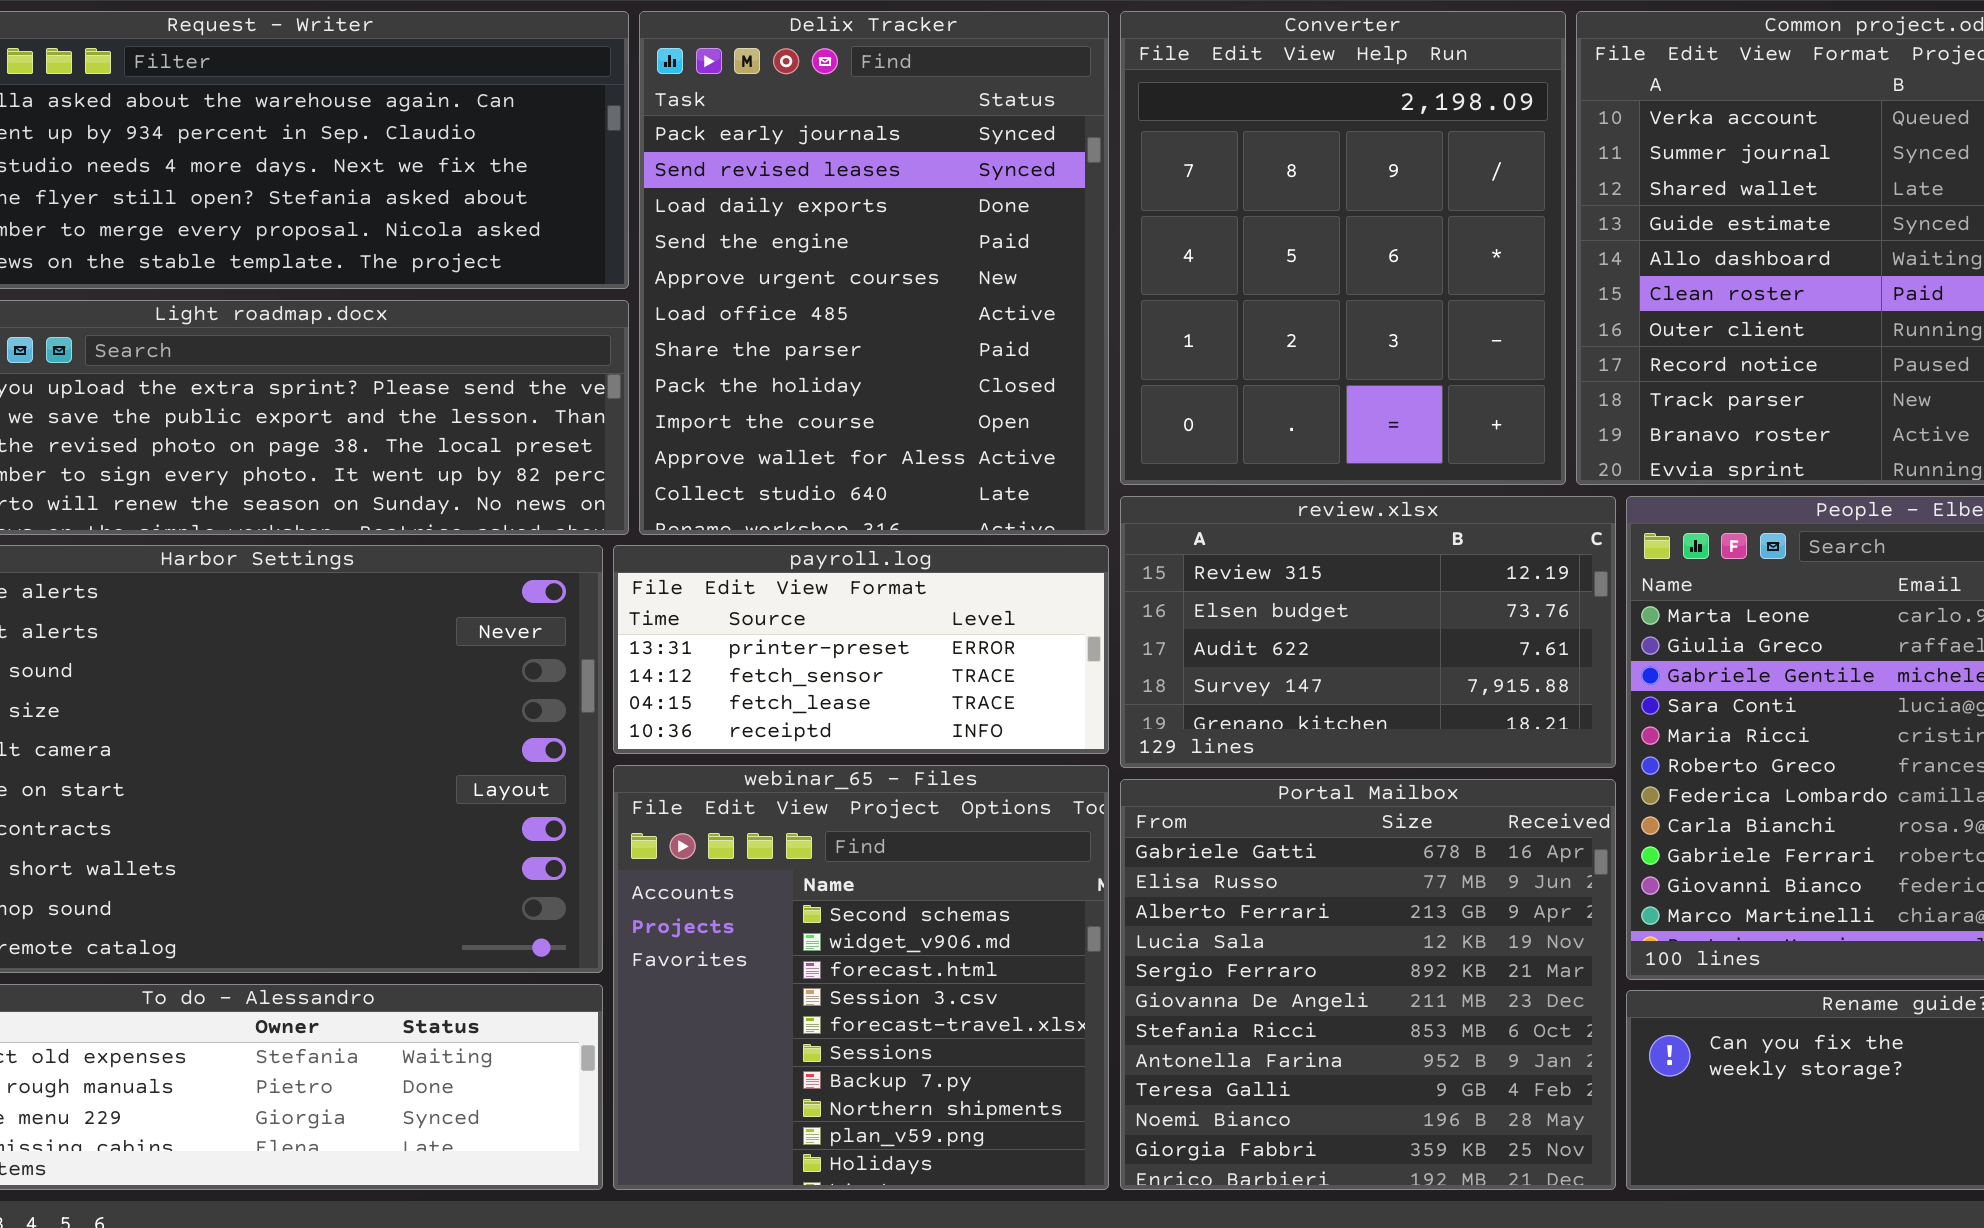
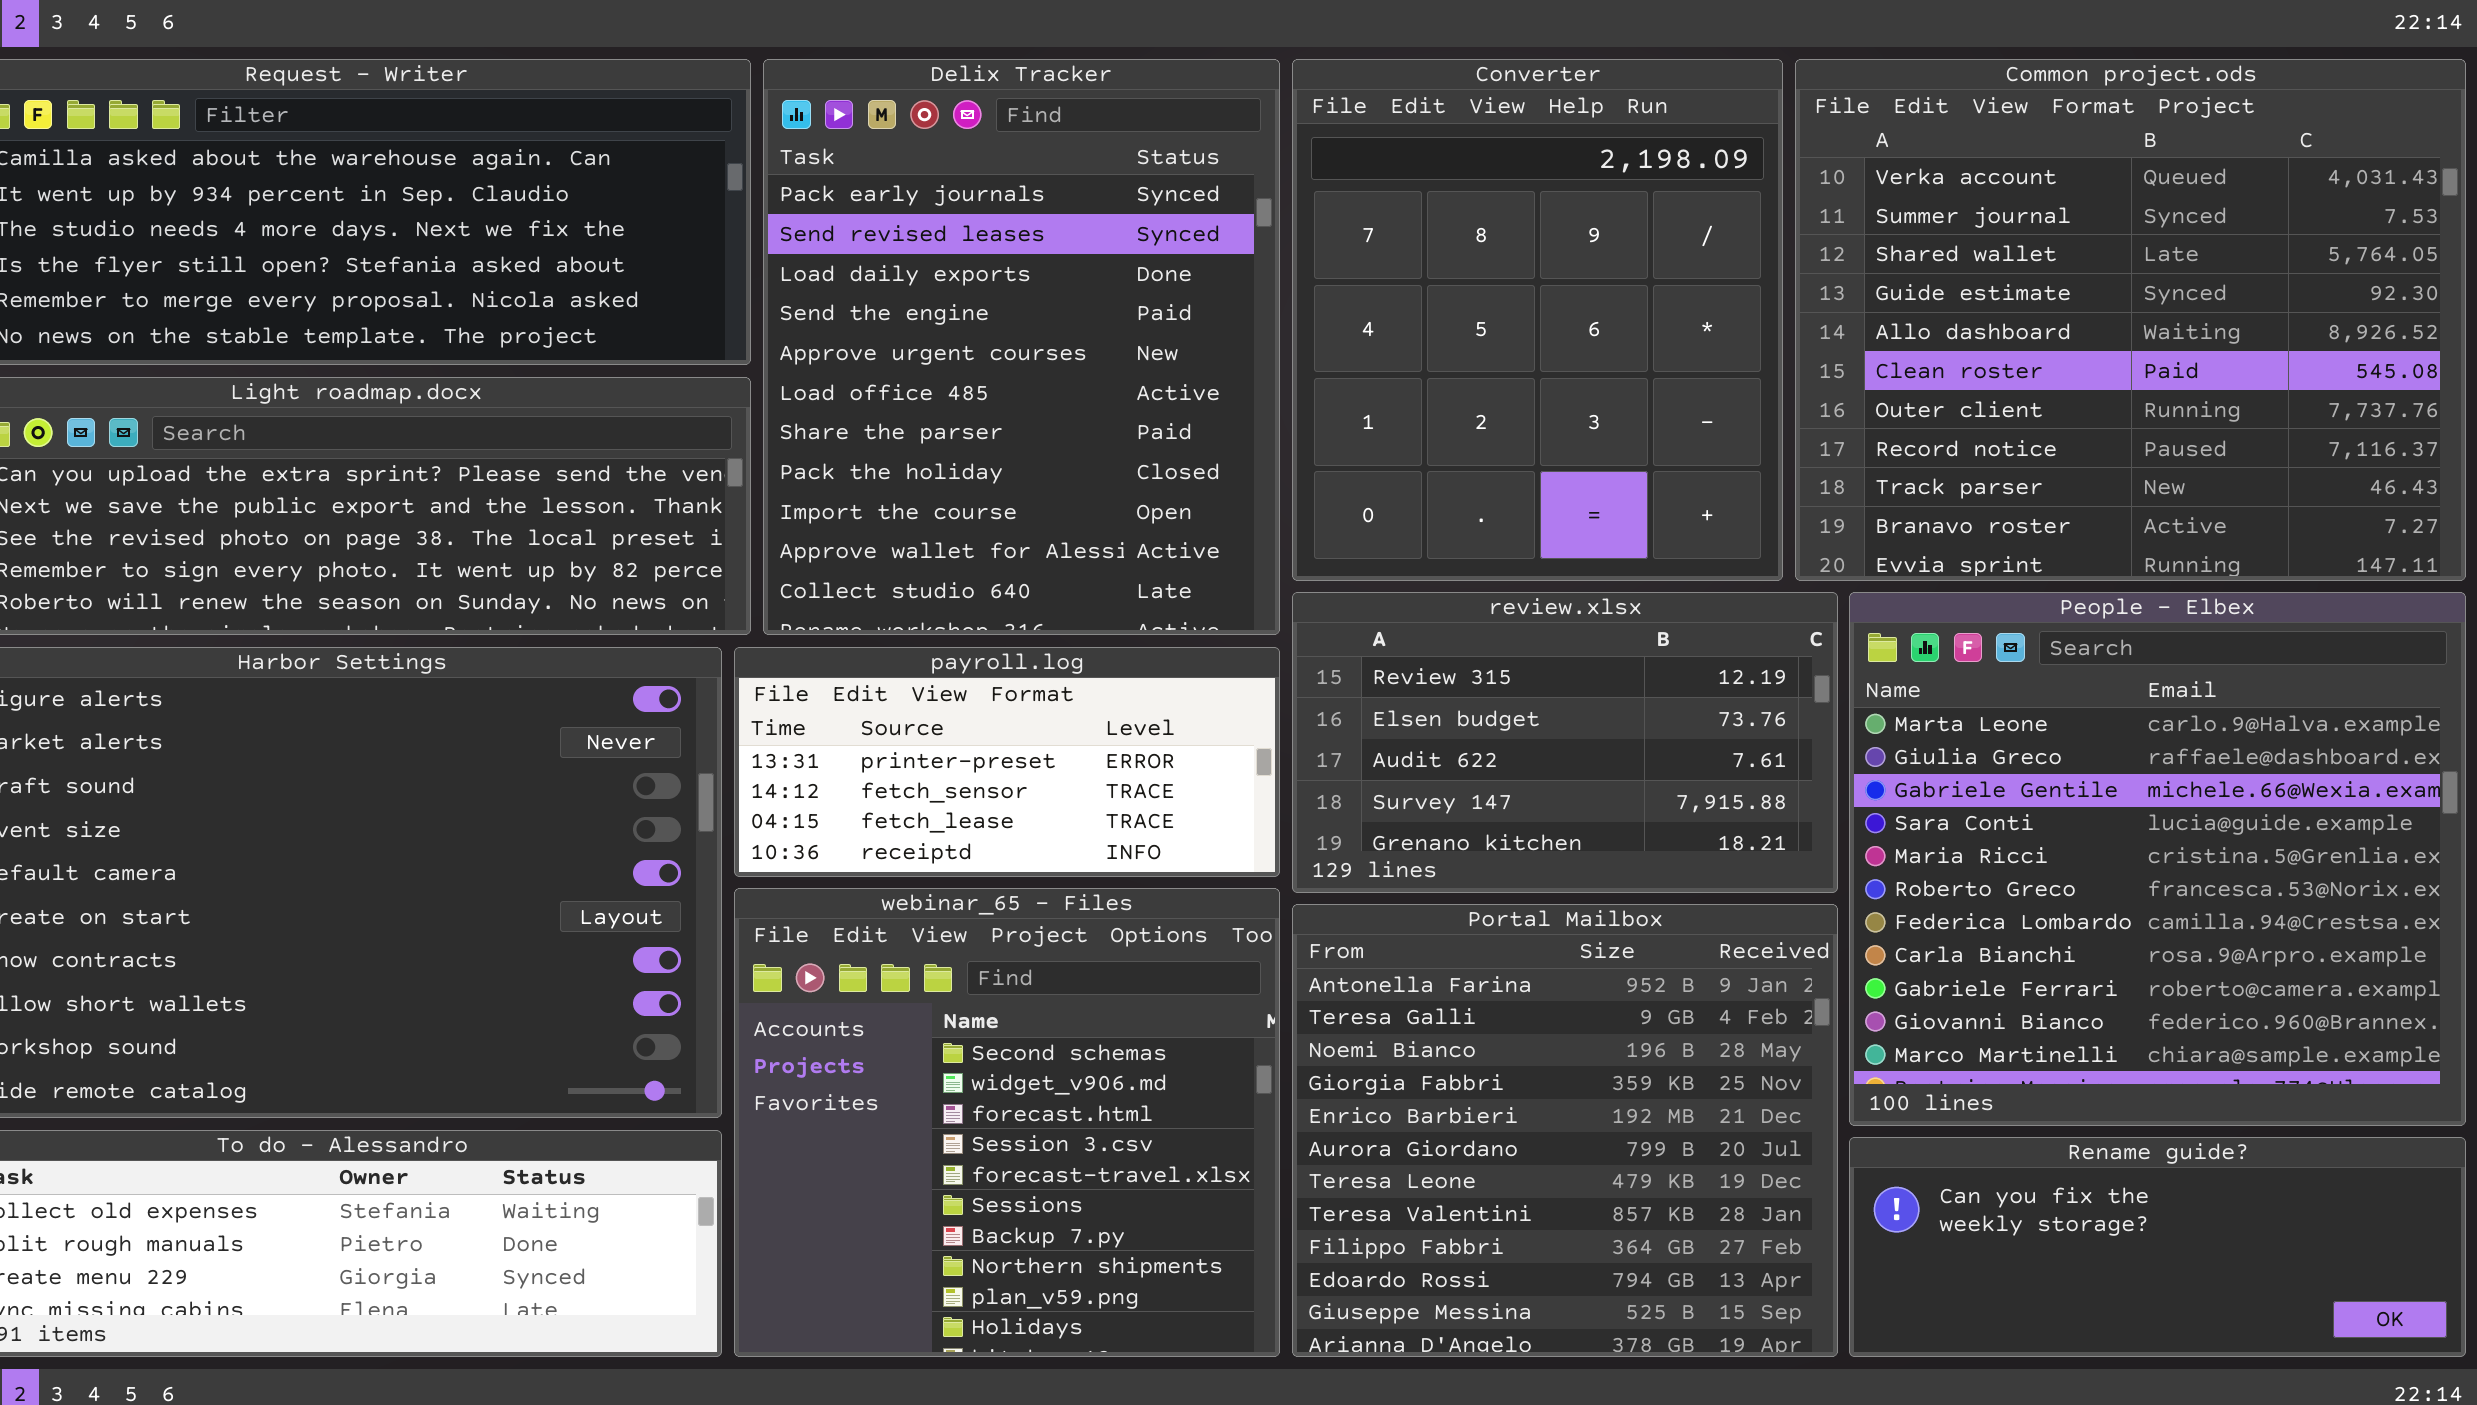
Portal Mailbox: [1120,779,1616,1190] -> [1292,904,1838,1357], scrolled down 7 rows

